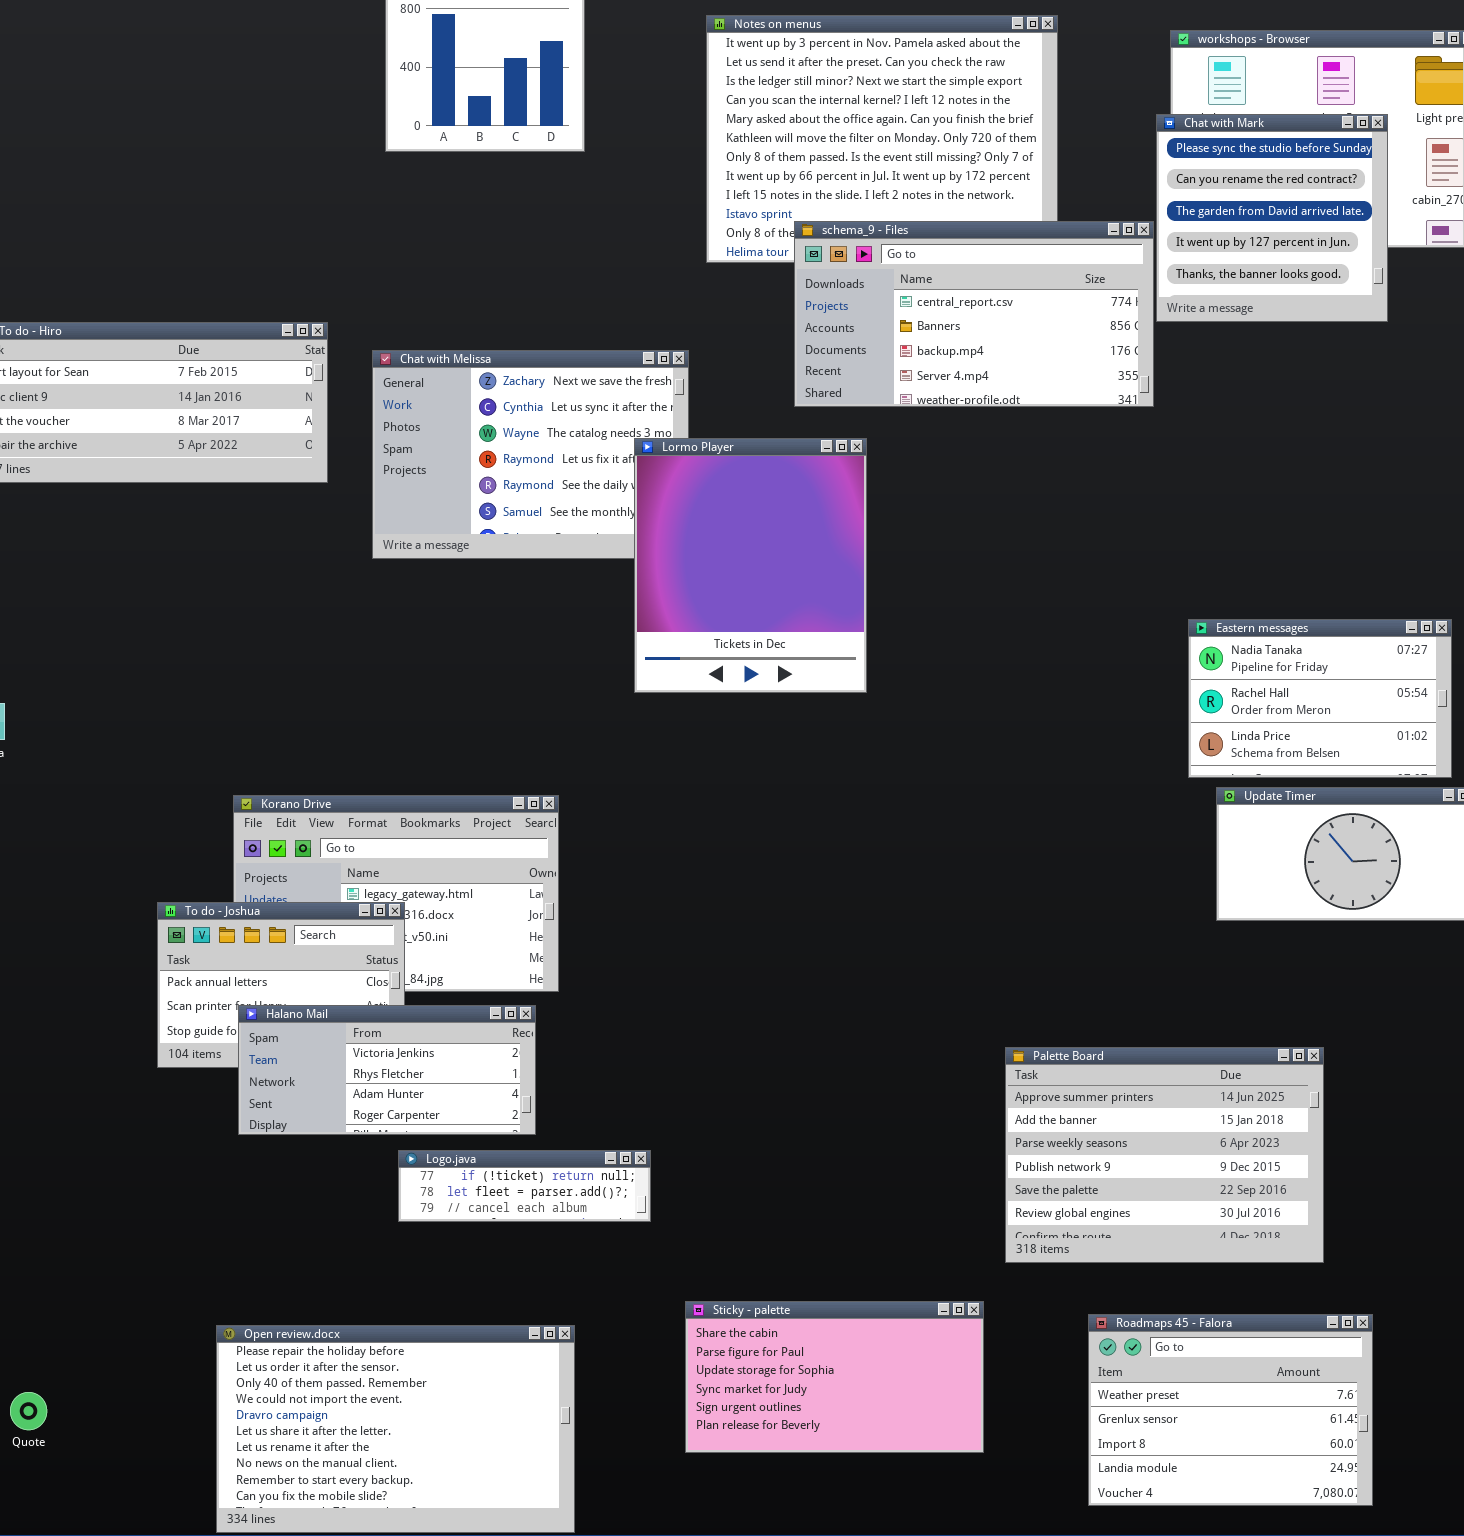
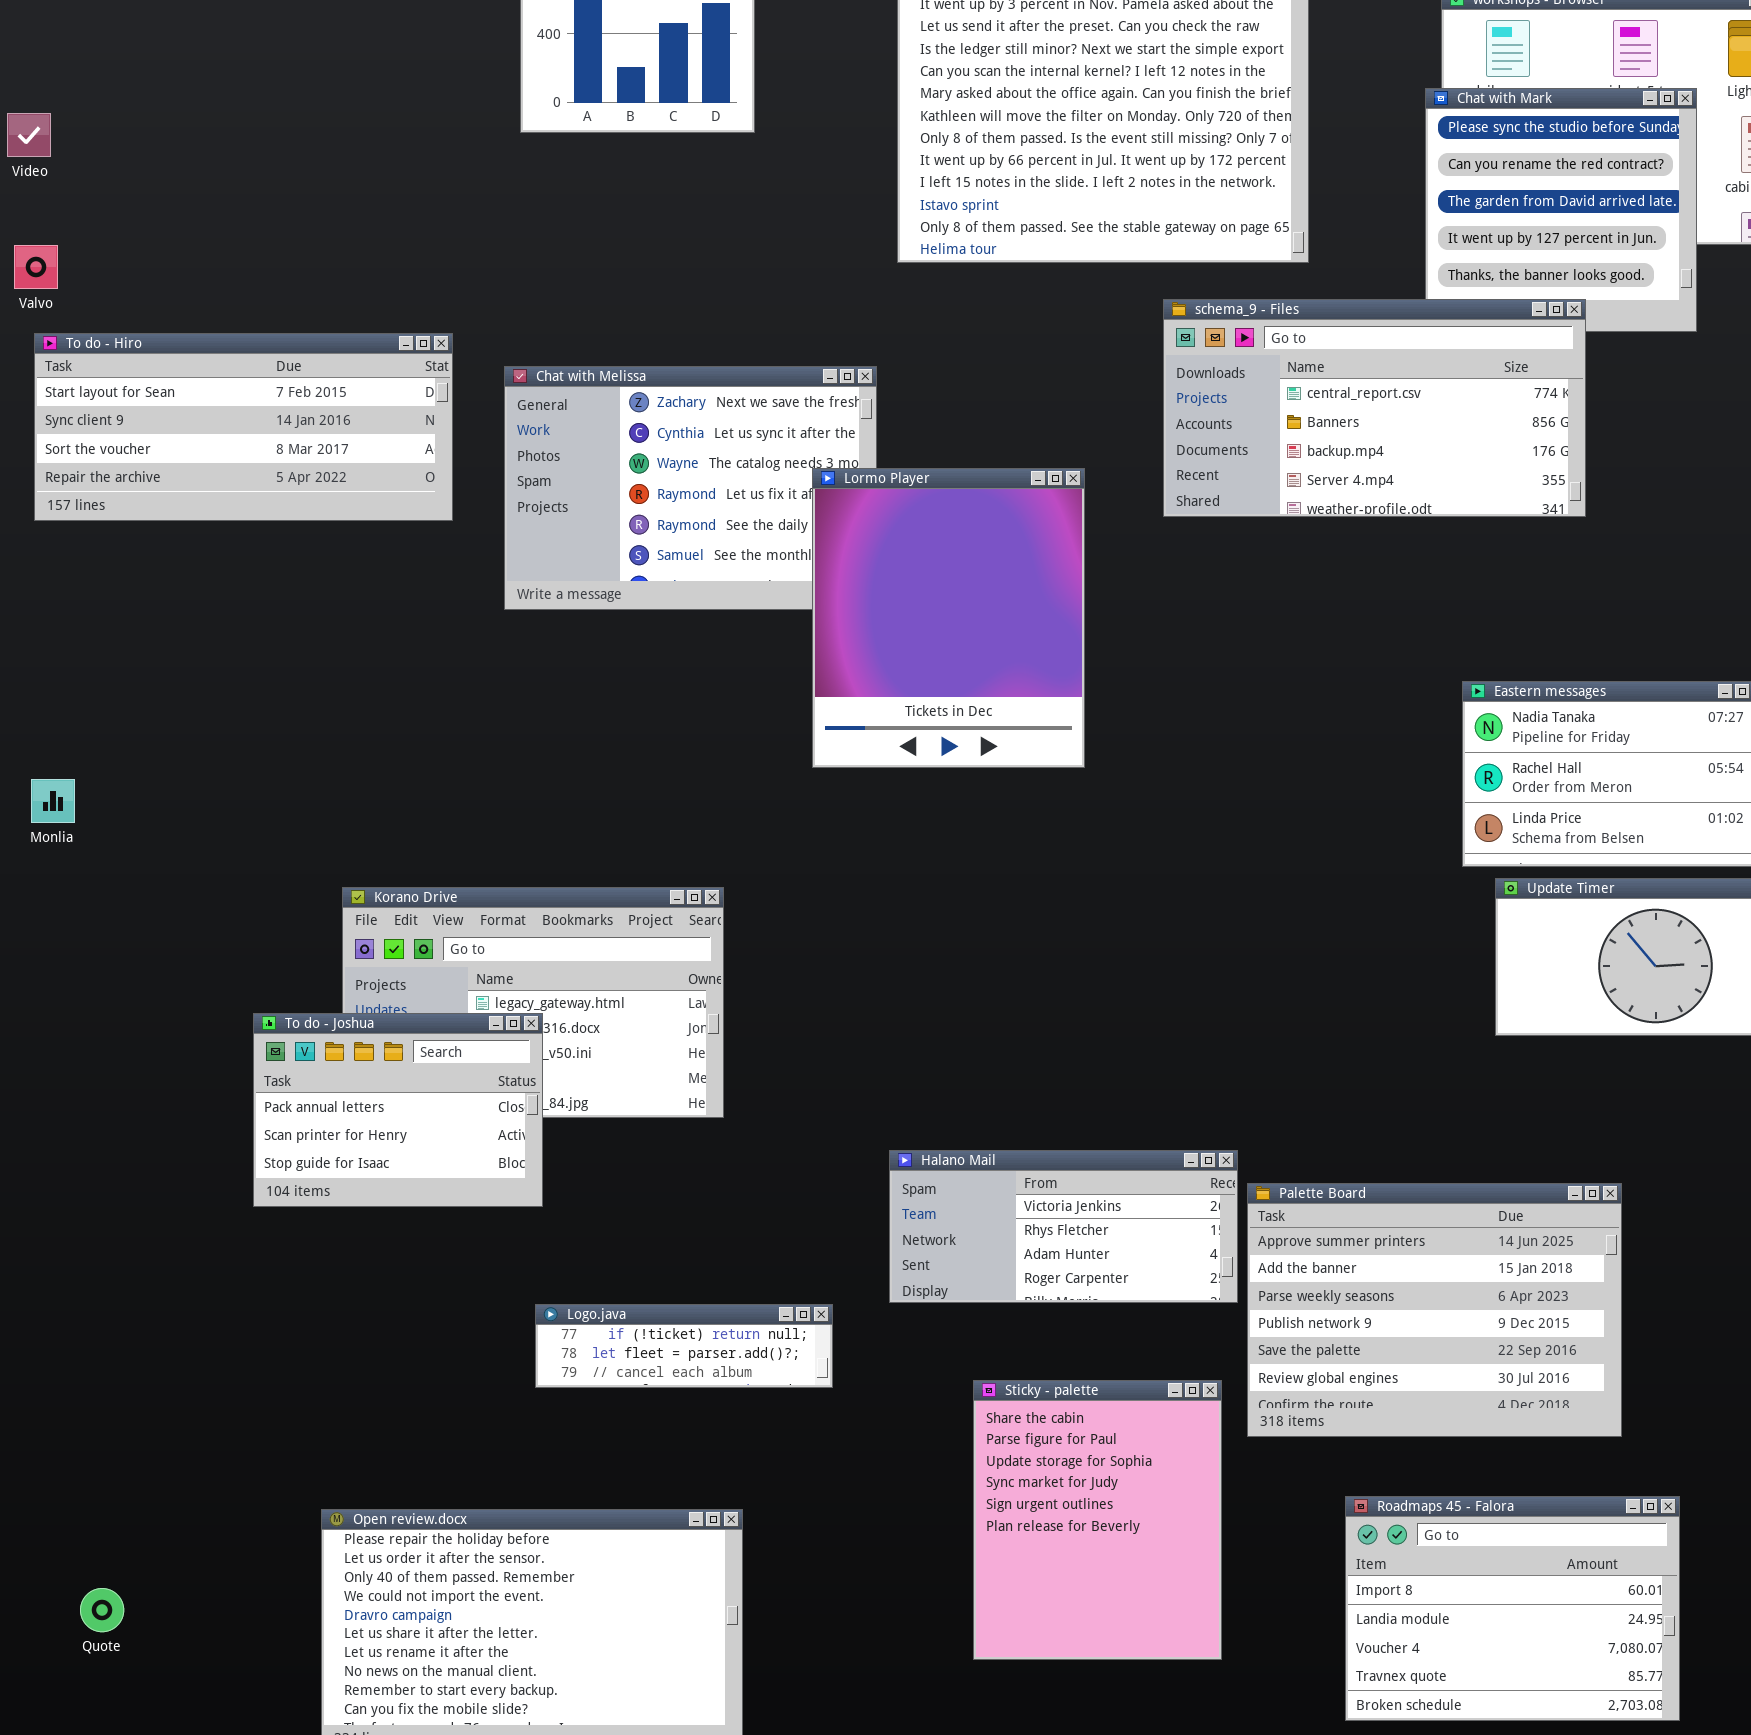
schema_9 - Files: [794,221,1154,407] -> [1163,299,1586,517], moved
Halano Mail: [238,1005,536,1135] -> [889,1150,1238,1303], moved
Sticky - palette: [685,1301,984,1453] -> [973,1380,1222,1660], resized
Roadmaps 45 - Falora: [1088,1314,1373,1506] -> [1345,1496,1680,1721], scrolled down 2 rows

